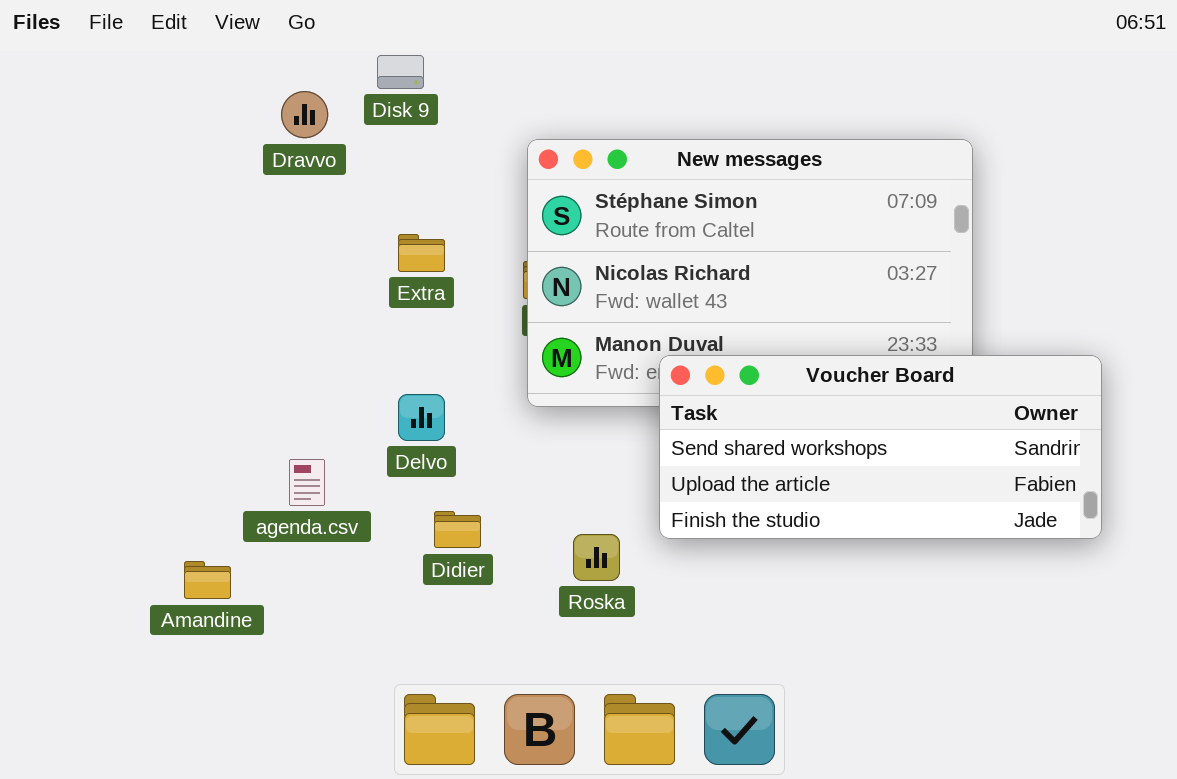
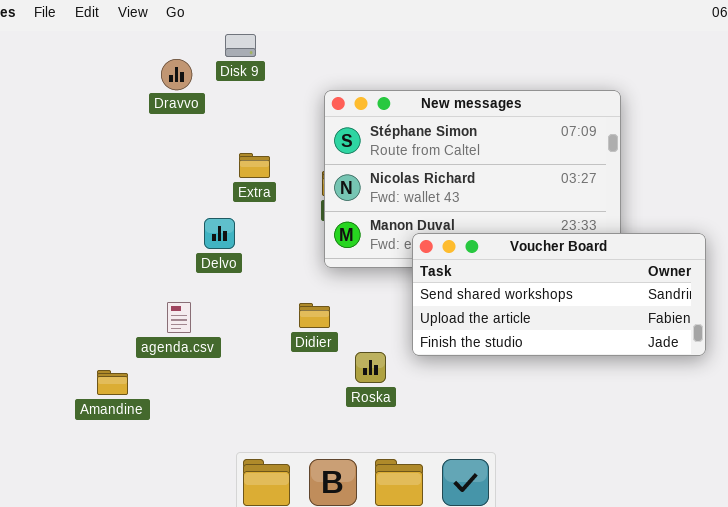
Delvo: [398,394,445,441] -> [204,218,235,249], moved
Didier: [434,511,481,548] -> [299,303,330,328], moved

